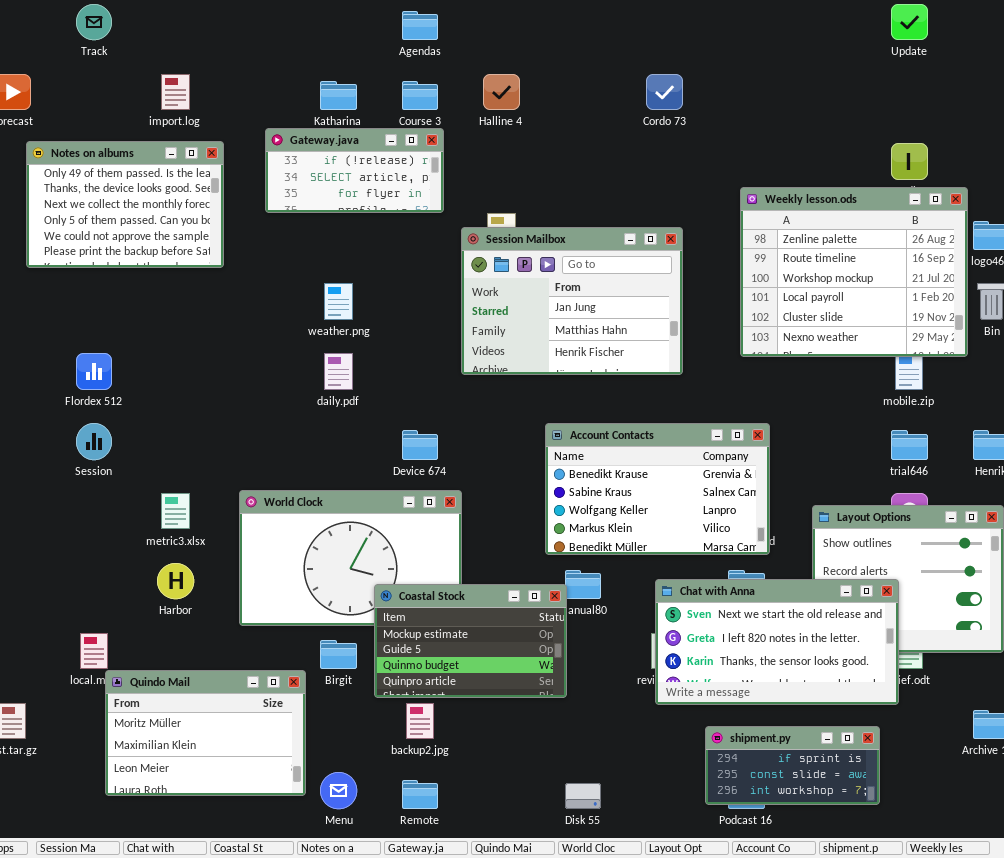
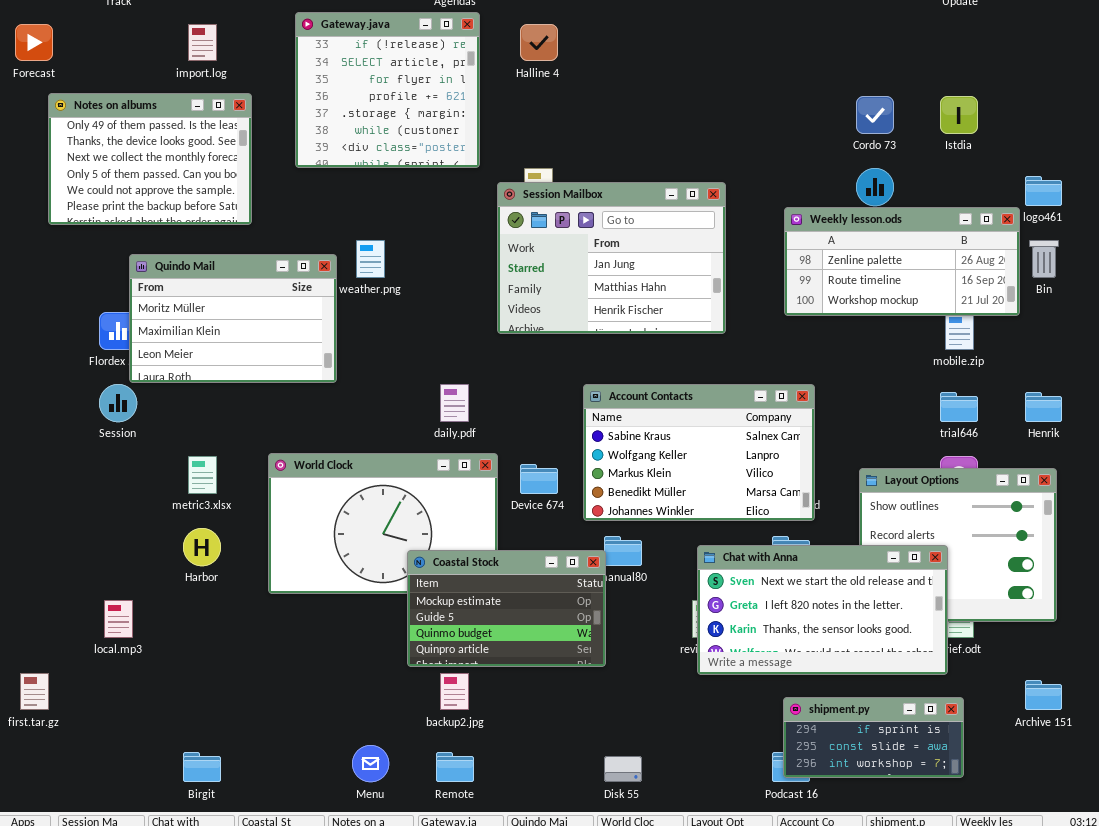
Cordo 73: [646,74,683,110] -> [856,96,894,134], moved
Gateway.java: [265,128,444,213] -> [295,12,480,168], resized
Weekly lesson.ods: [740,187,968,357] -> [784,207,1020,316], resized
daily.pdf: [324,353,353,390] -> [440,384,469,422], moved
Account Contacts: [545,423,770,555] -> [583,384,815,521], scrolled down 1 row
Device 674: [402,430,438,460] -> [520,464,558,494], moved
Birgit: [320,640,357,669] -> [183,752,221,782], moved
Quindo Mail: [105,670,306,796] -> [129,254,337,383], moved
shipment.py: [705,726,880,805] -> [783,697,964,778], moved

